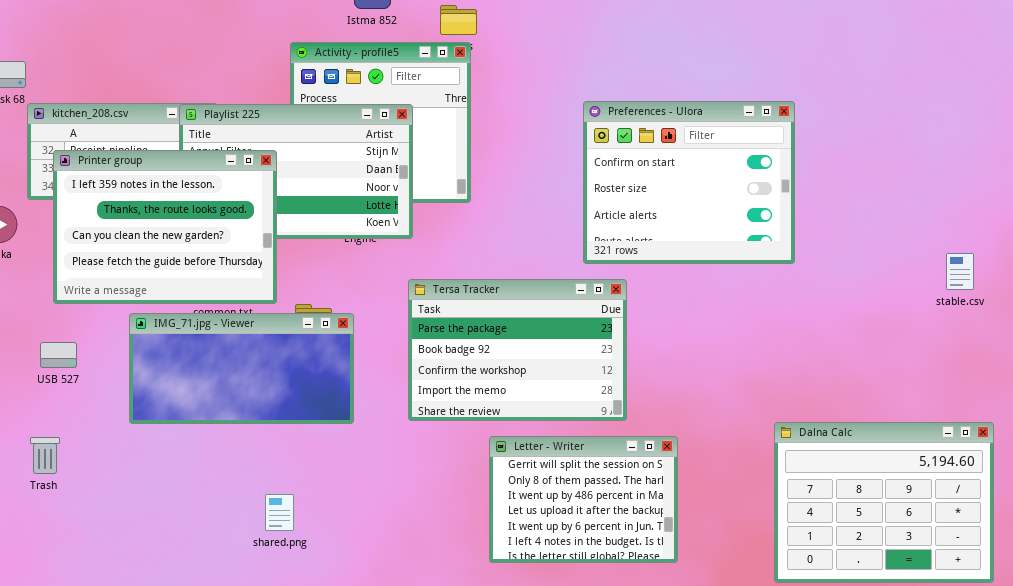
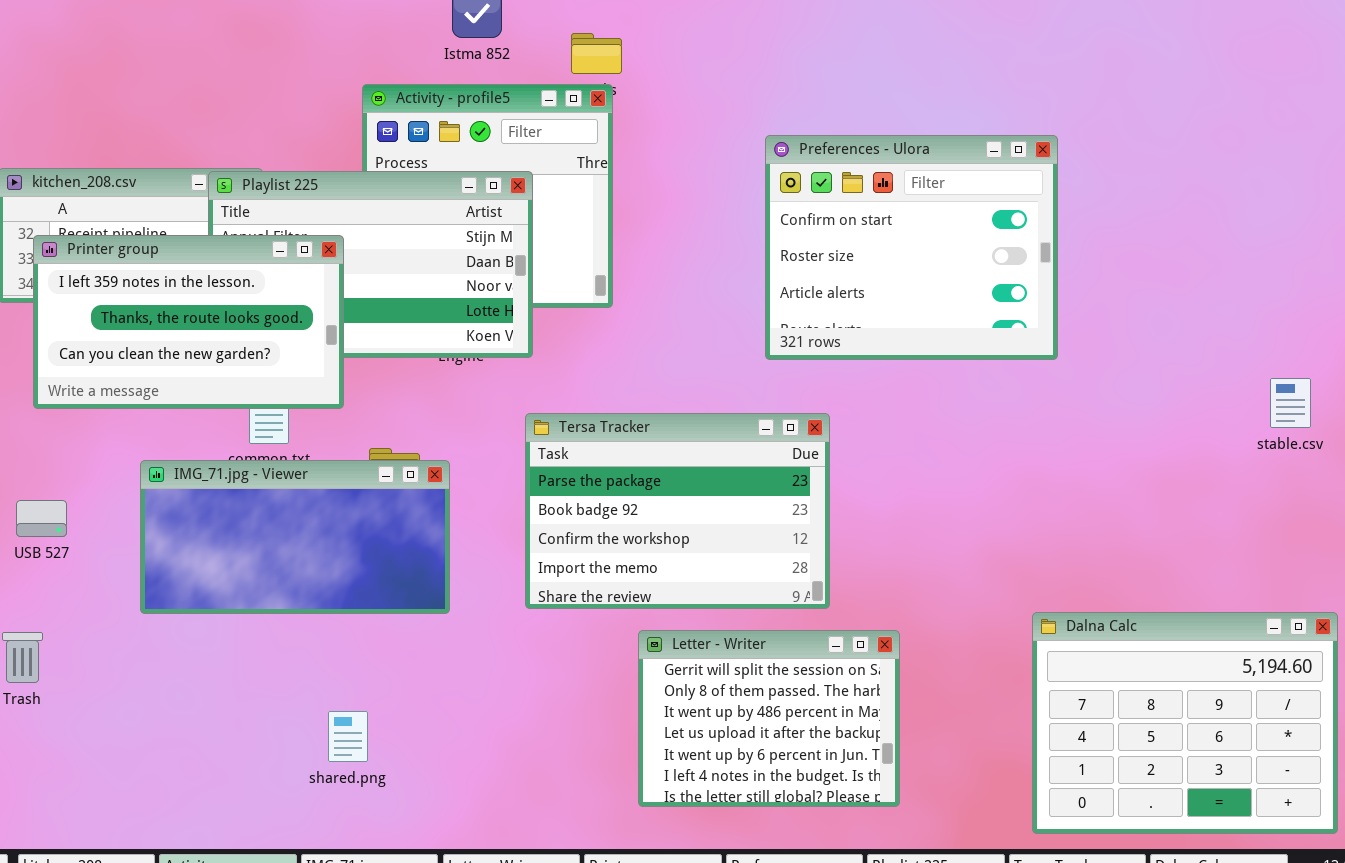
Preferences - Ulora: [583,101,795,264] -> [765,135,1058,360], moved
Printer group: [53,150,277,304] -> [33,235,344,409], resized

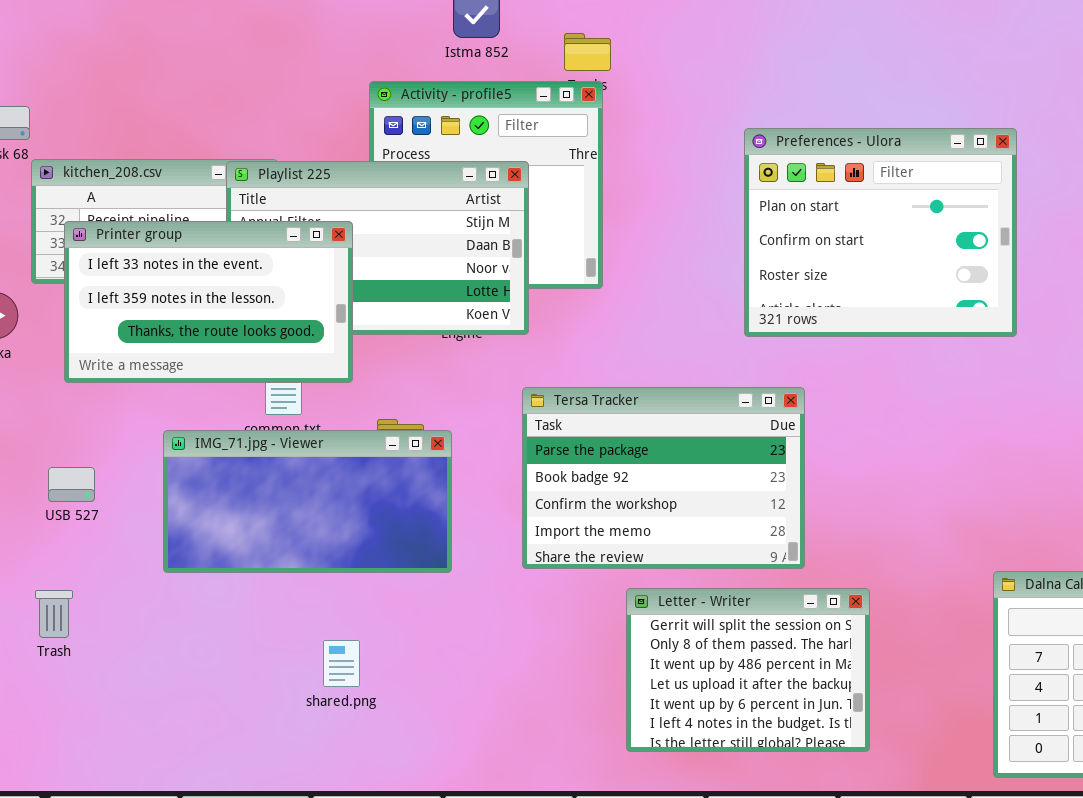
Preferences - Ulora: [765,135,1058,360] -> [744,128,1017,337], scrolled up 1 row
Printer group: [33,235,344,409] -> [64,221,353,383], scrolled up 1 row
shared.png: [328,711,368,762] -> [323,640,360,687], moved

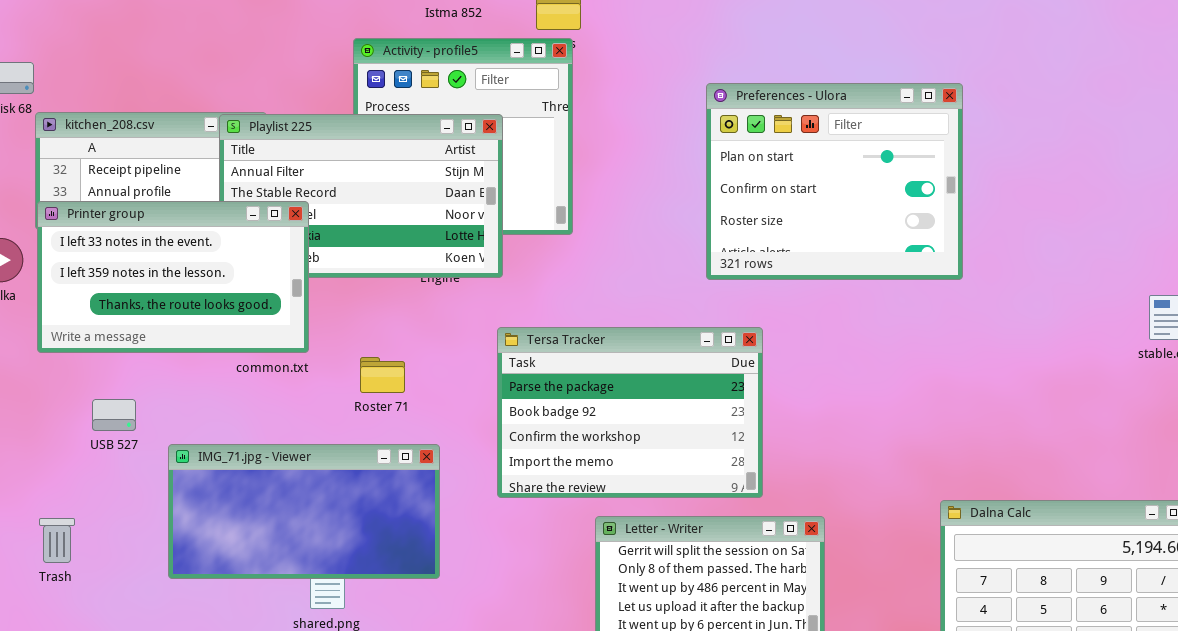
Printer group: [64,221,353,383] -> [37,201,309,353], moved
IMG_71.jpg - Viewer: [163,430,452,573] -> [168,444,440,579], moved
USB 527: [48,467,95,502] -> [92,399,136,431], moved

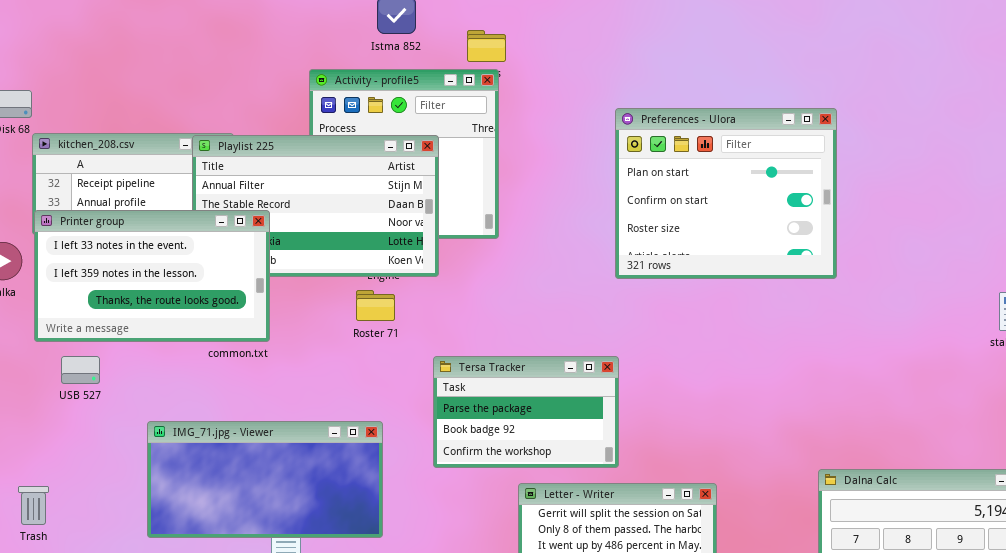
Tersa Tracker: [497,327,763,498] -> [433,356,619,468], resized
Roster 71: [360,357,405,393] -> [356,290,395,321], moved
USB 527: [92,399,136,431] -> [61,356,100,384], moved
Trash: [39,518,75,563] -> [18,486,49,525], moved

